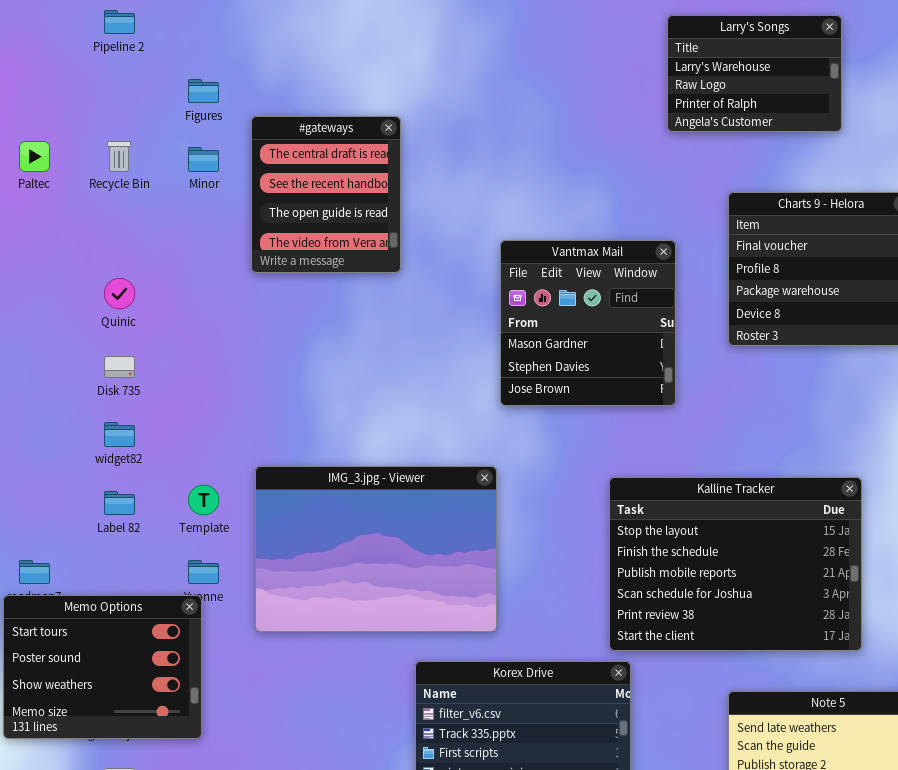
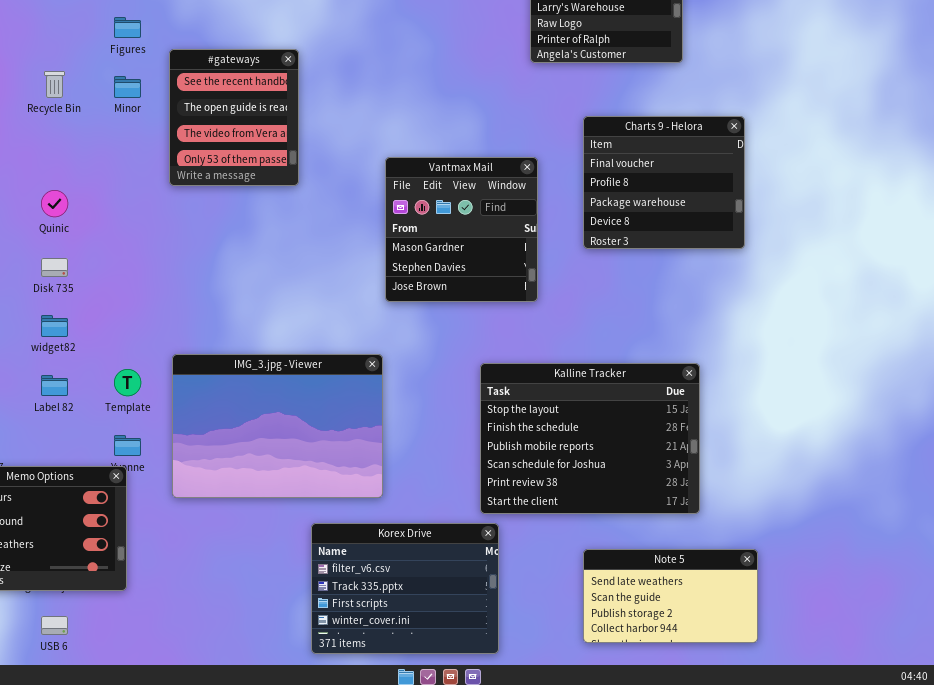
#gateways: [251,116,401,273] -> [169,49,299,186], scrolled down 1 row

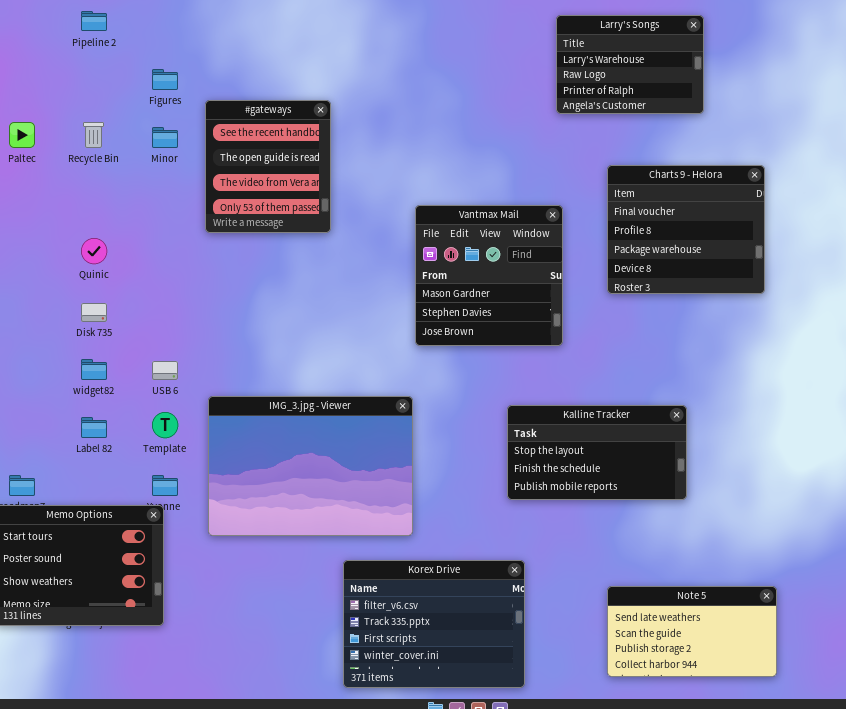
Kalline Tracker: [480,363,700,514] -> [507,405,687,500], resized
USB 6: [41,616,68,635] -> [152,361,178,380], moved

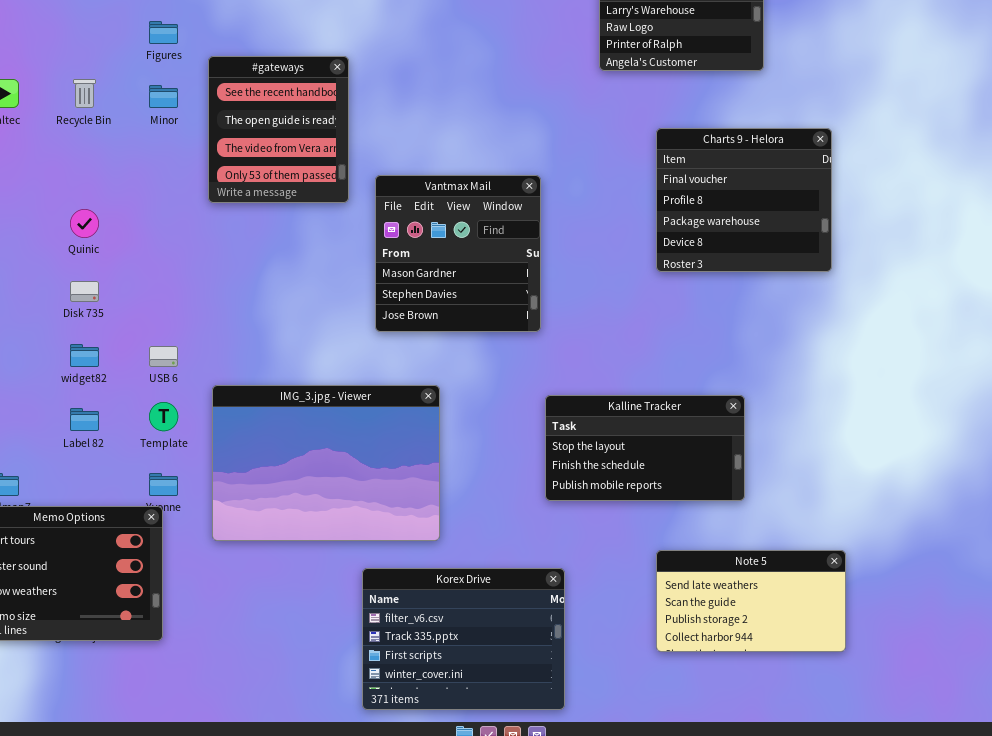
Vantmax Mail: [415,205,563,346] -> [375,175,541,332], moved
Note 5: [607,586,777,677] -> [656,550,846,652], moved

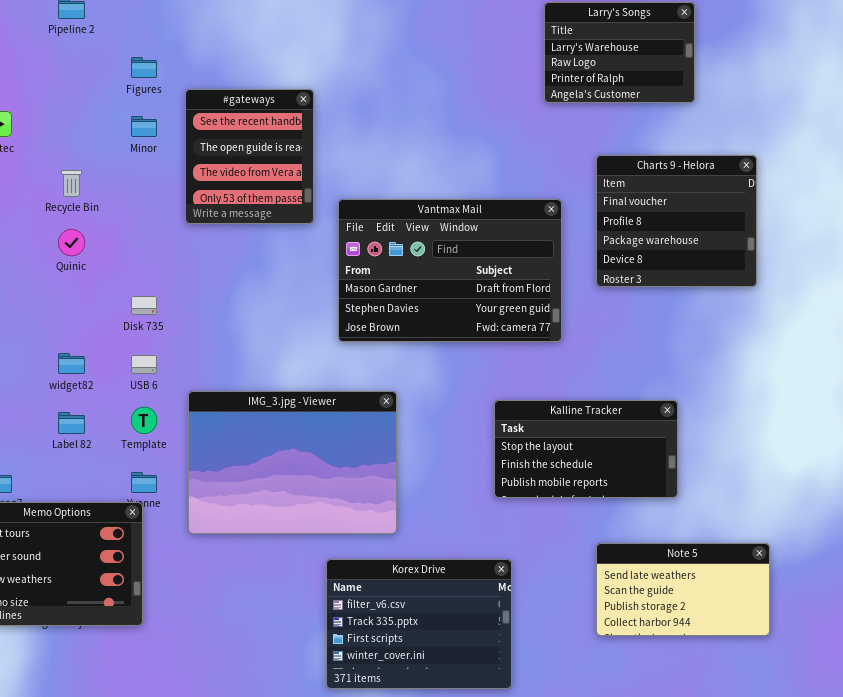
Recycle Bin: [73,79,96,108] -> [61,170,82,197], moved
Vantmax Mail: [375,175,541,332] -> [338,199,562,342], resized
Disk 735: [70,281,99,302] -> [131,296,157,315], moved

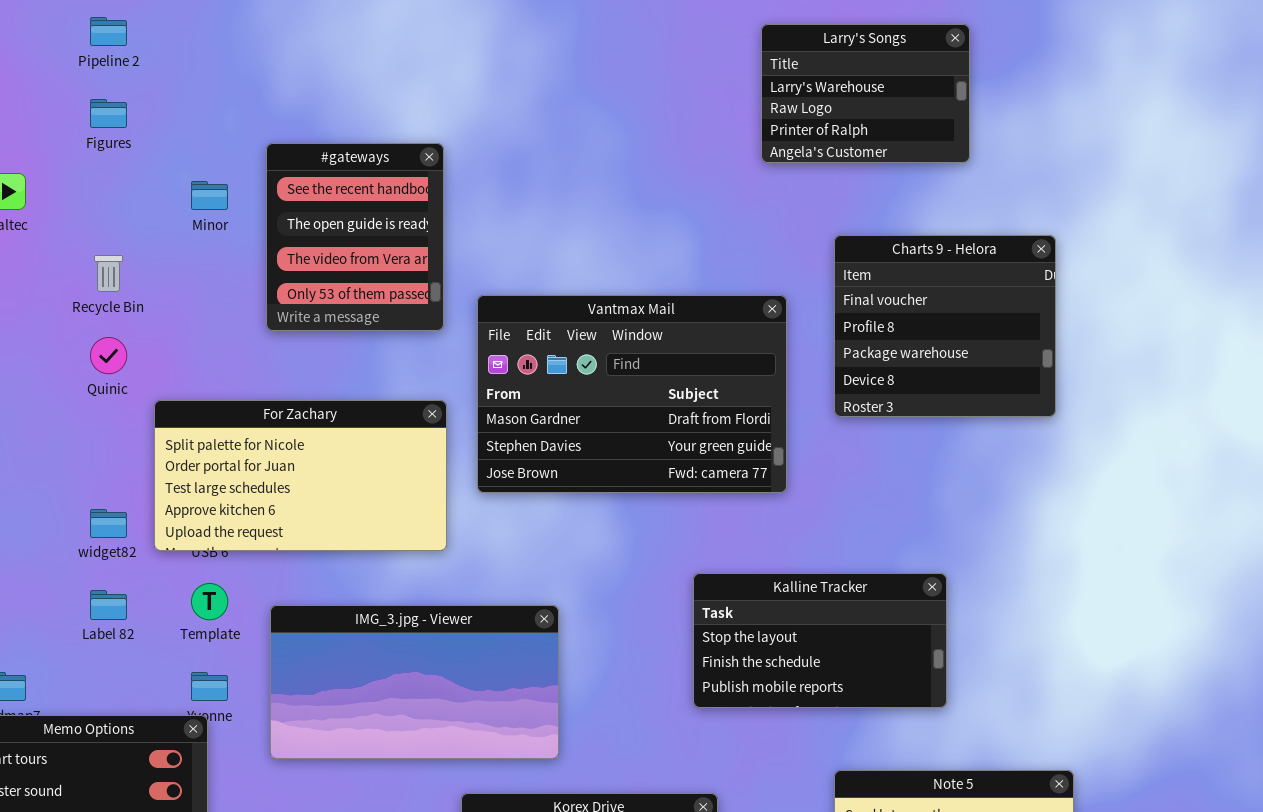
Figures: [131,57,157,78] -> [90,99,127,128], moved
For Zachary: none -> [154,400,447,551], opened
IMG_3.jpg - Viewer: [188,391,397,534] -> [270,605,559,759], resized

